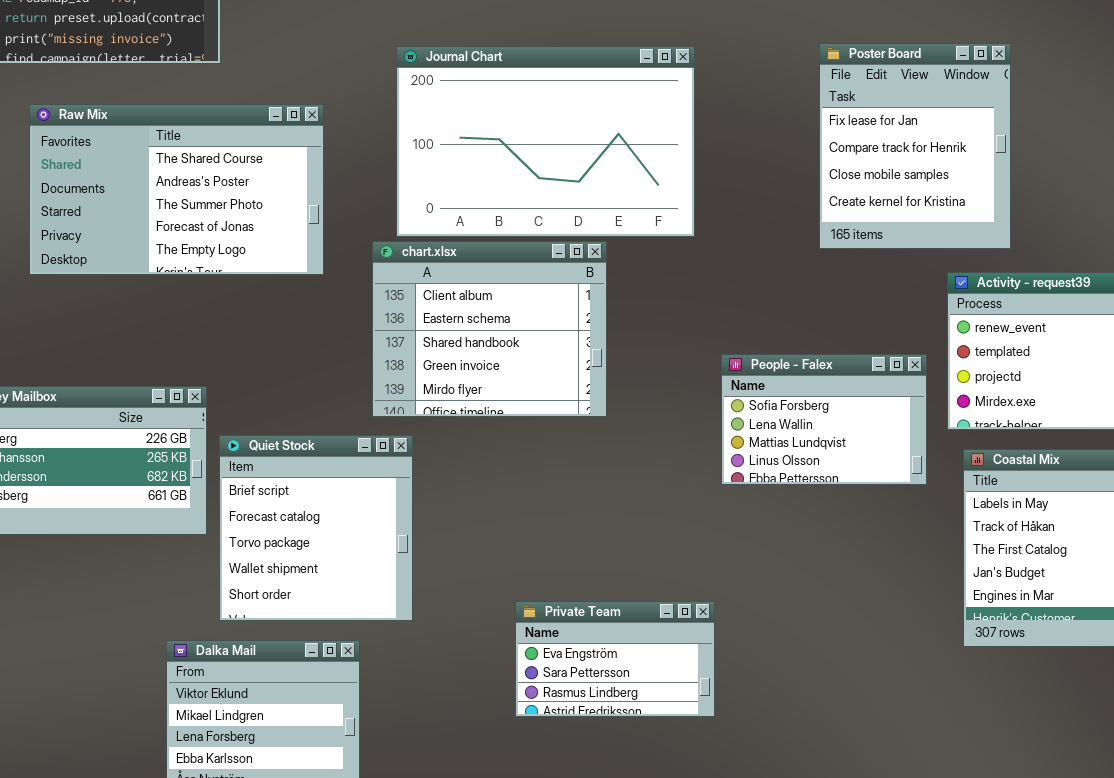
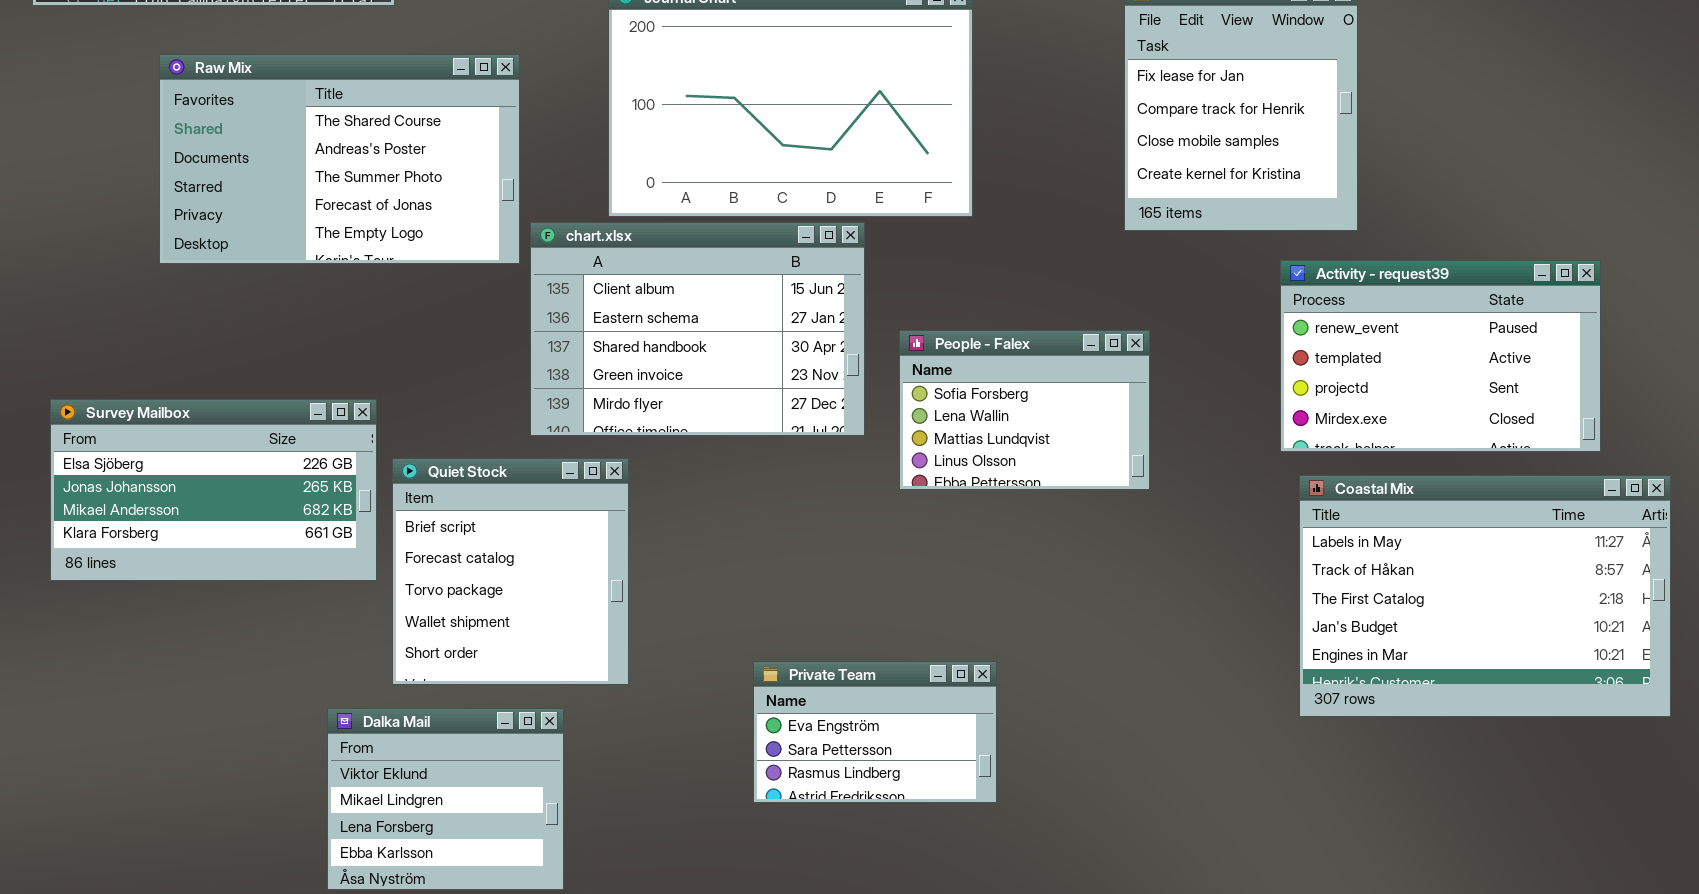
chart.xlsx: [372,241,607,417] -> [530,222,865,436], resized
People - Falex: [721,354,927,485] -> [899,330,1150,490], moved

